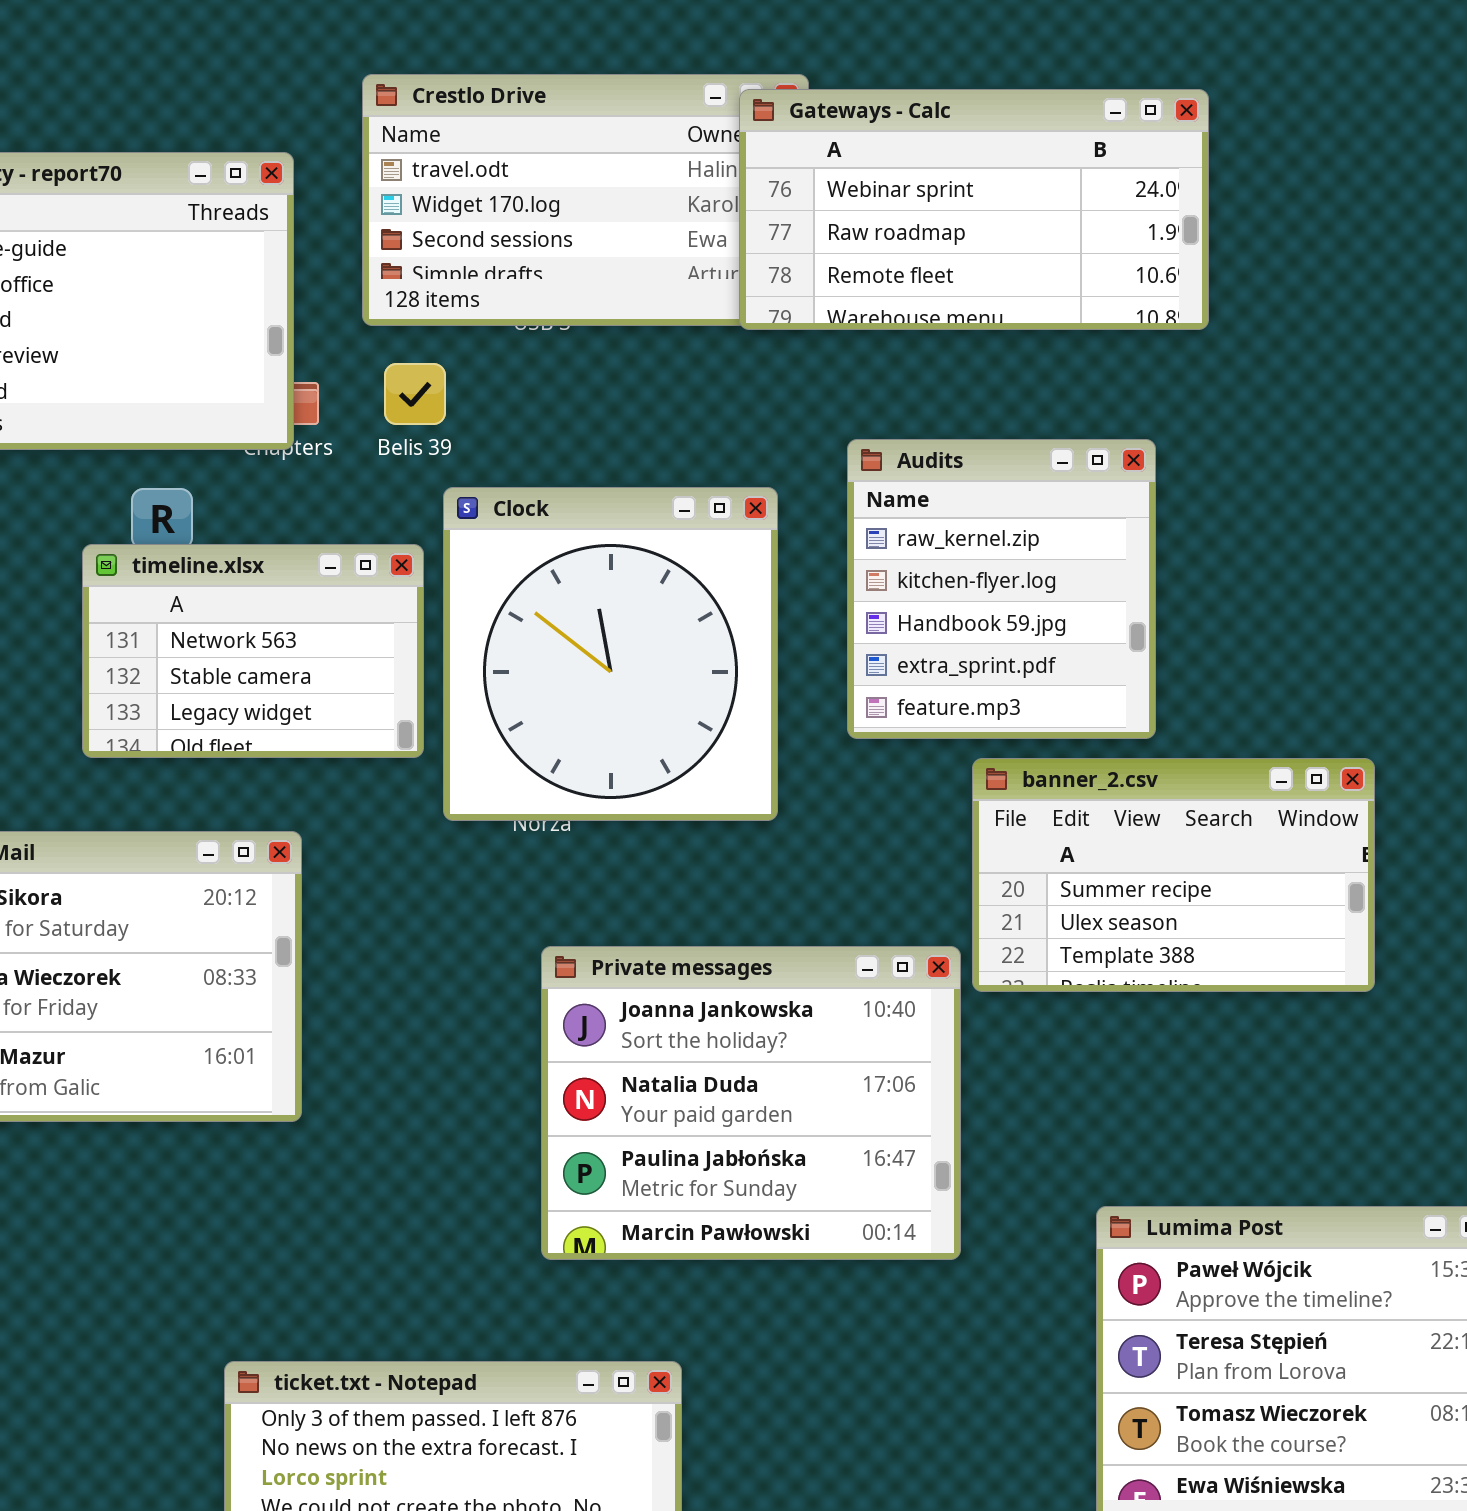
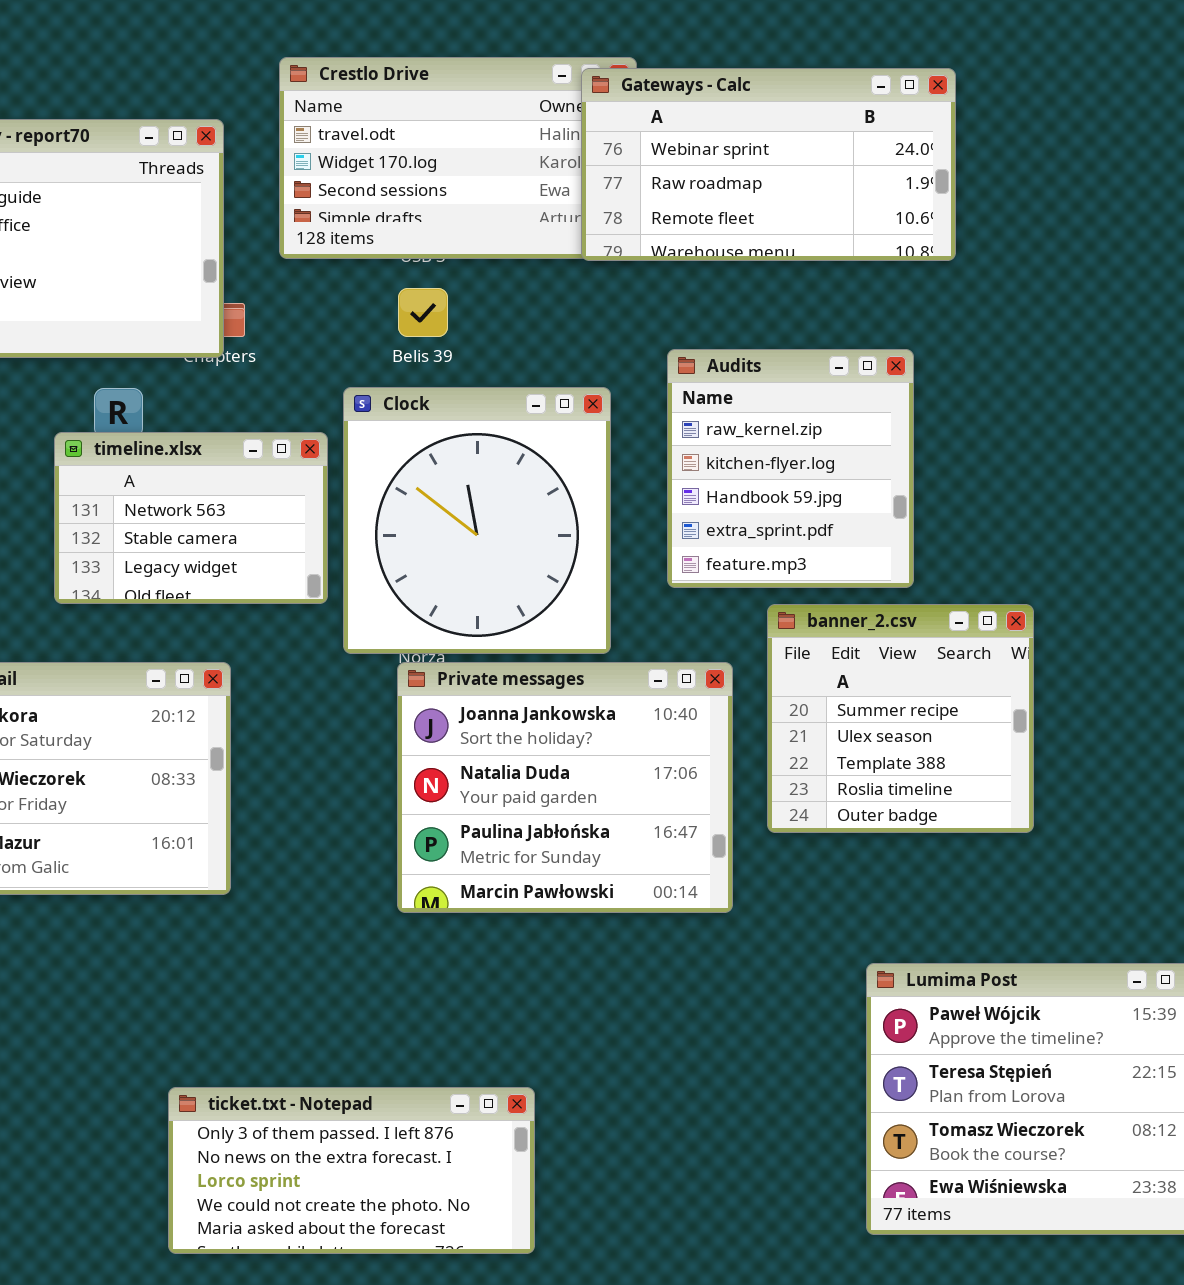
Belis 39: [384,363,446,425] -> [398,288,448,337], moved
banner_2.csv: [972,758,1375,992] -> [767,604,1034,833], resized
Private messages: [541,946,961,1260] -> [397,662,733,913], moved

